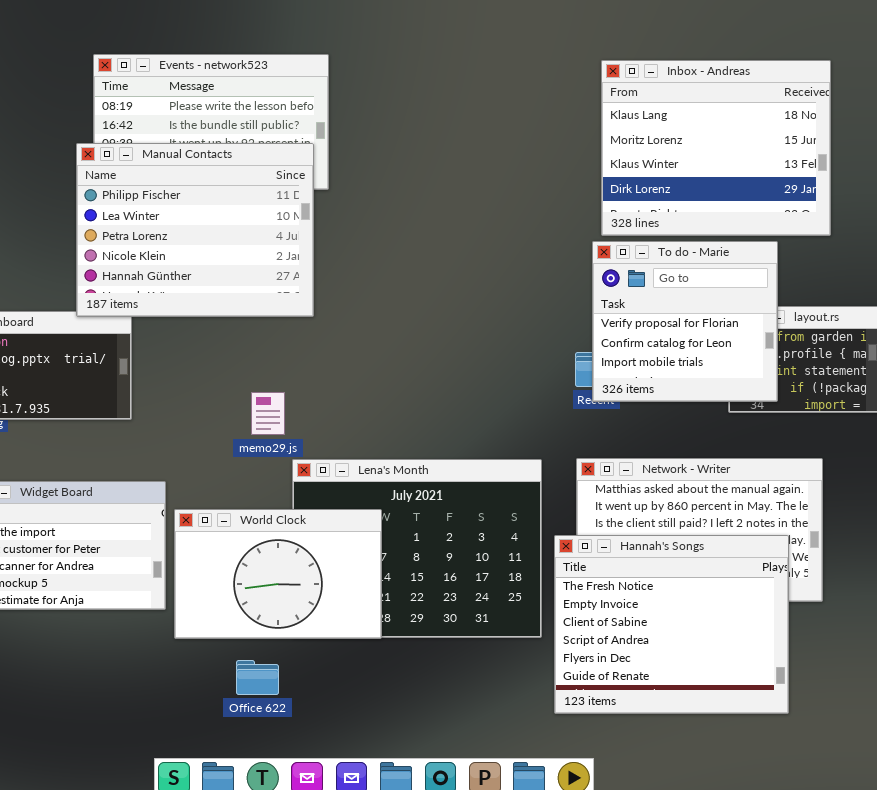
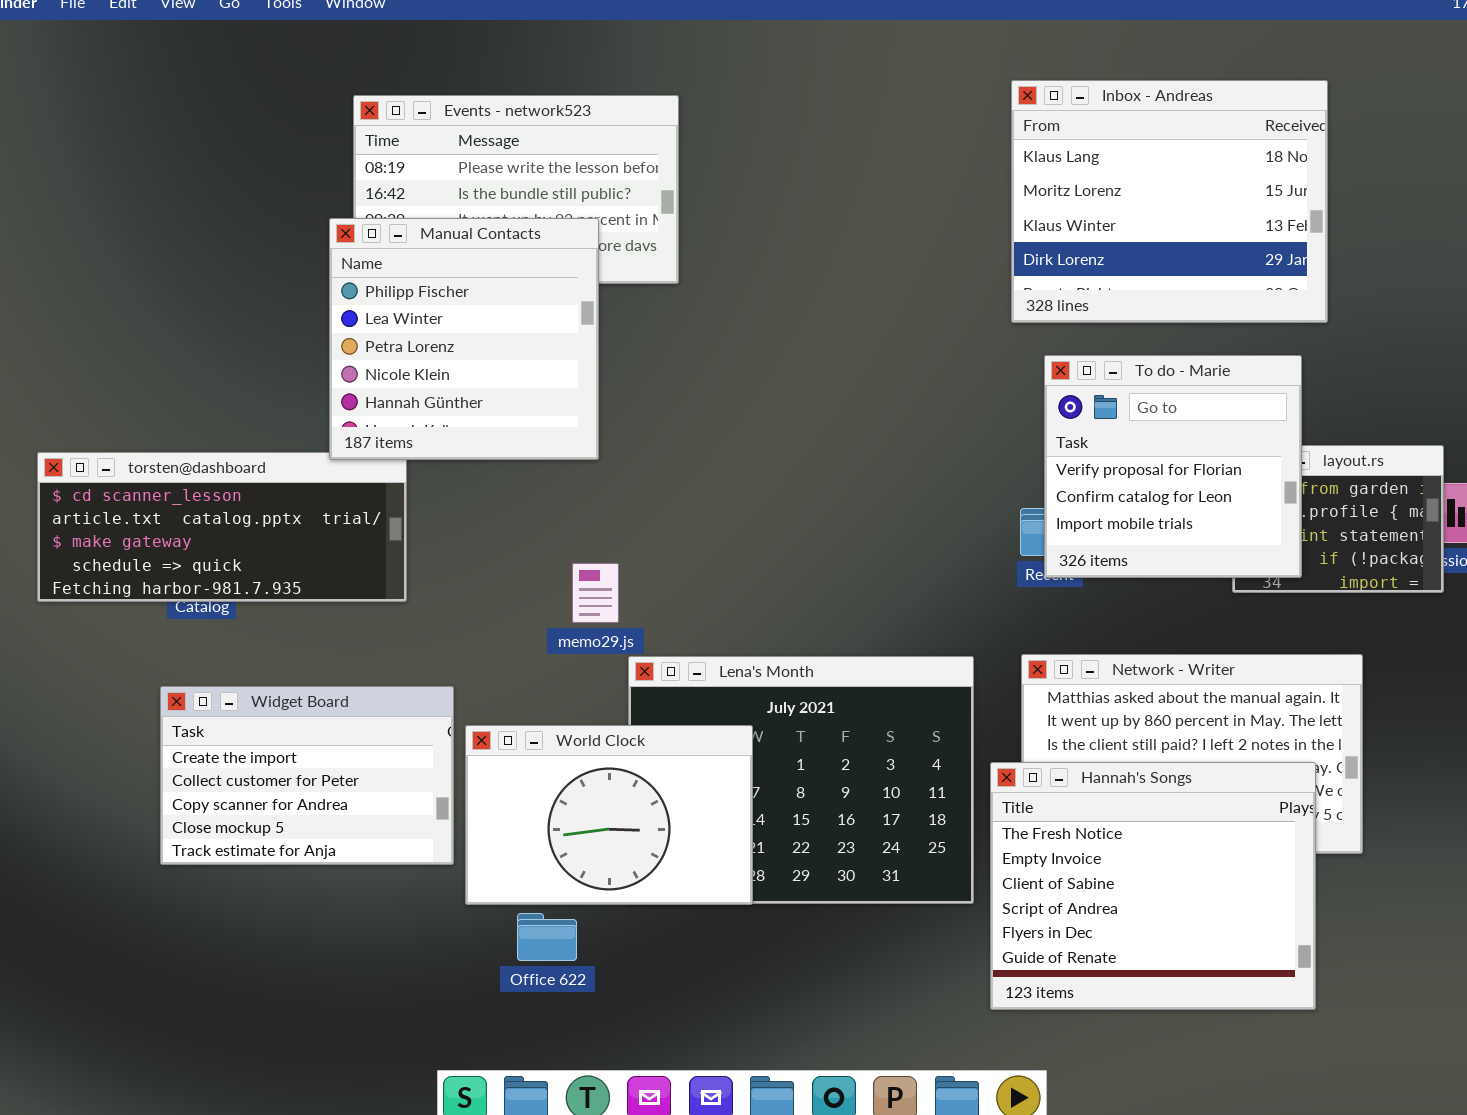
Inbox - Andreas: [601,60,831,236] -> [1011,80,1328,323], moved
Manual Contacts: [76,143,314,317] -> [329,218,599,460], resized
Office 622: [236,660,279,695] -> [517,913,577,961], moved

